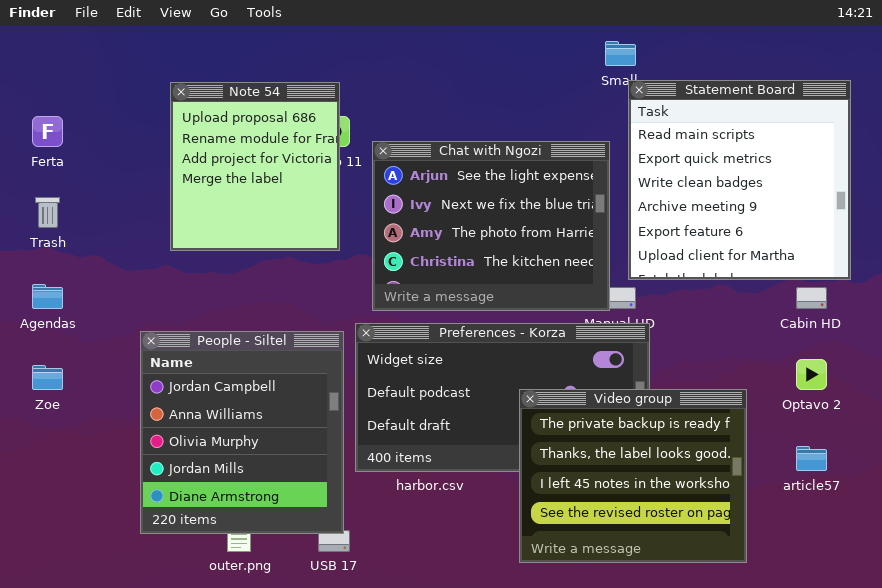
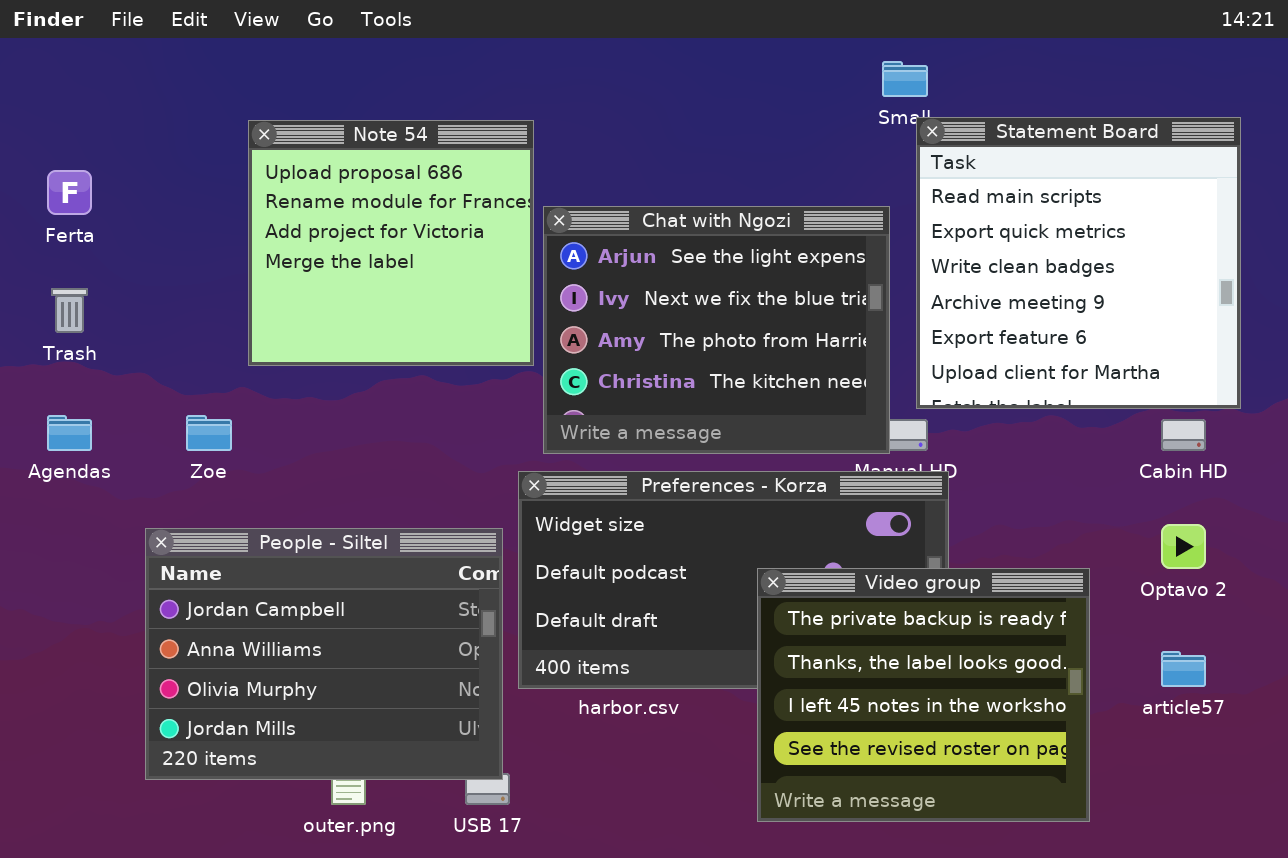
Note 54: [170,82,340,251] -> [248,120,534,366], resized
People - Siltel: [140,331,344,534] -> [145,528,503,780], resized
Zoe: [32,365,63,390] -> [186,415,232,451], moved

